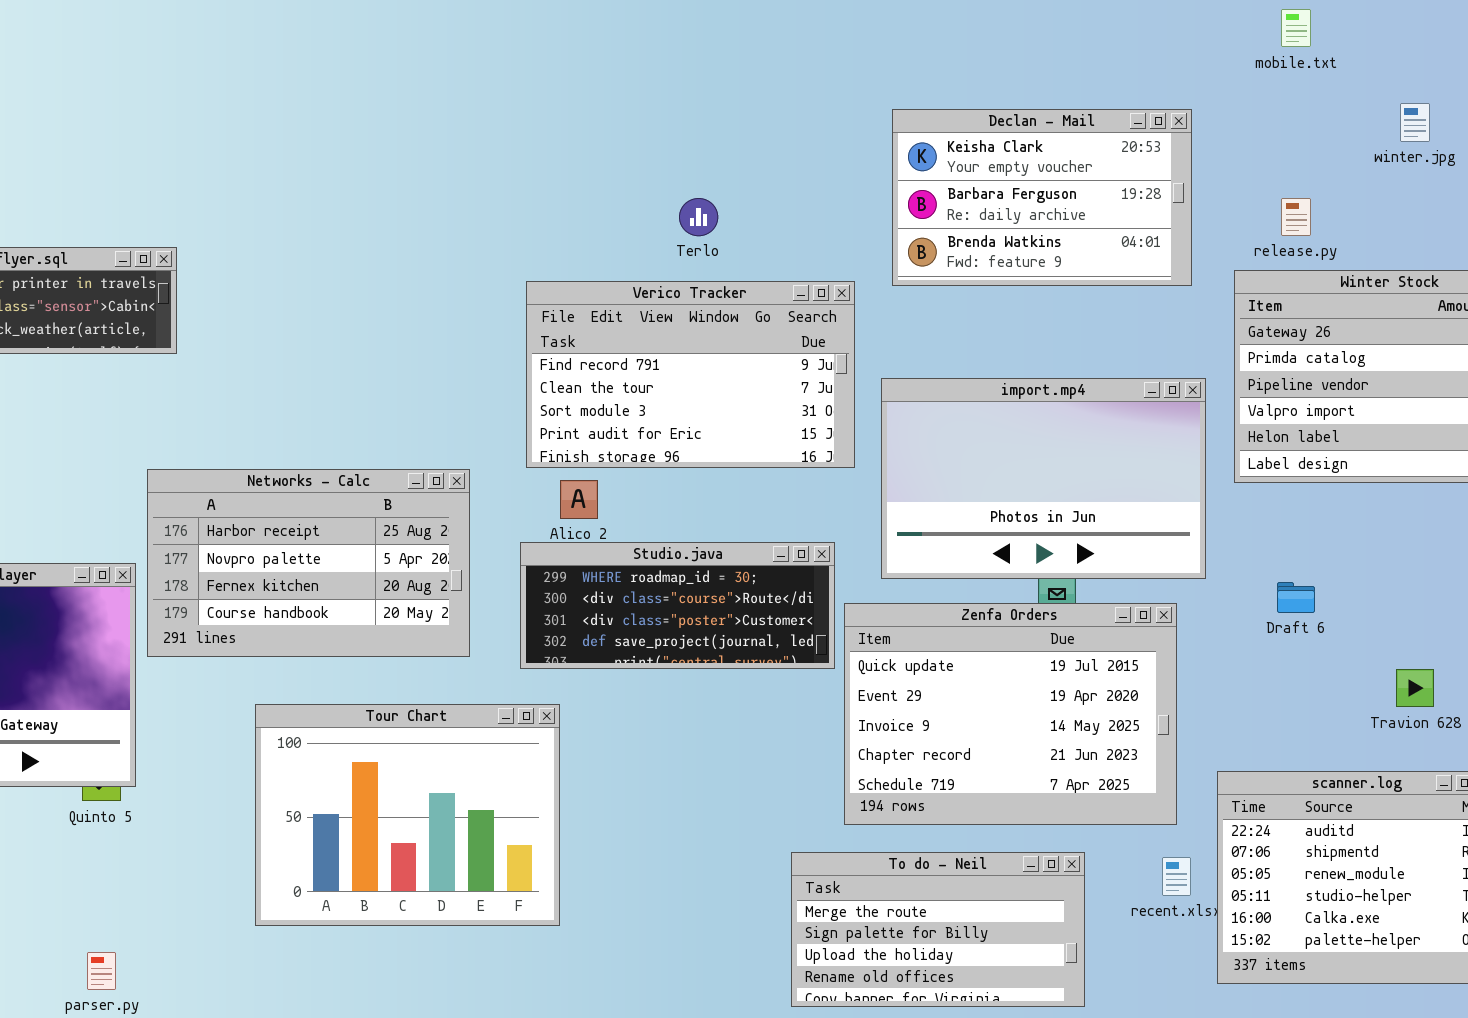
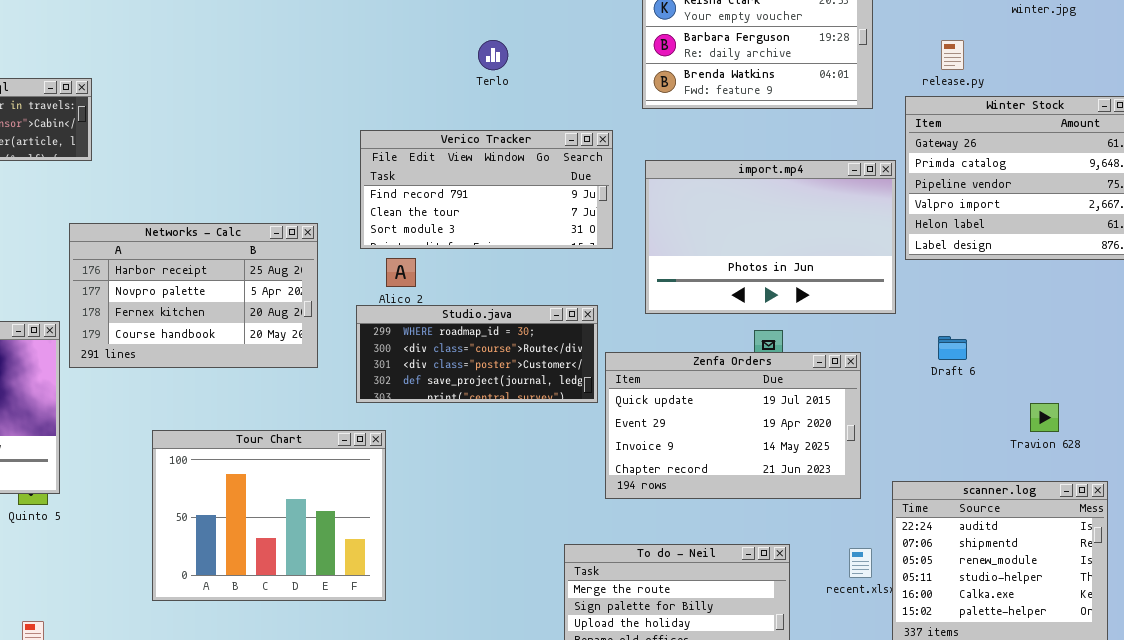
Verico Tracker: [526,281,855,468] -> [360,130,613,249], resized
import.mp4: [881,378,1206,579] -> [645,160,896,314], moved
Networks - Calc: [147,469,470,657] -> [69,223,318,368], moved
Zenfa Orders: [844,603,1177,825] -> [605,352,861,499], resized

